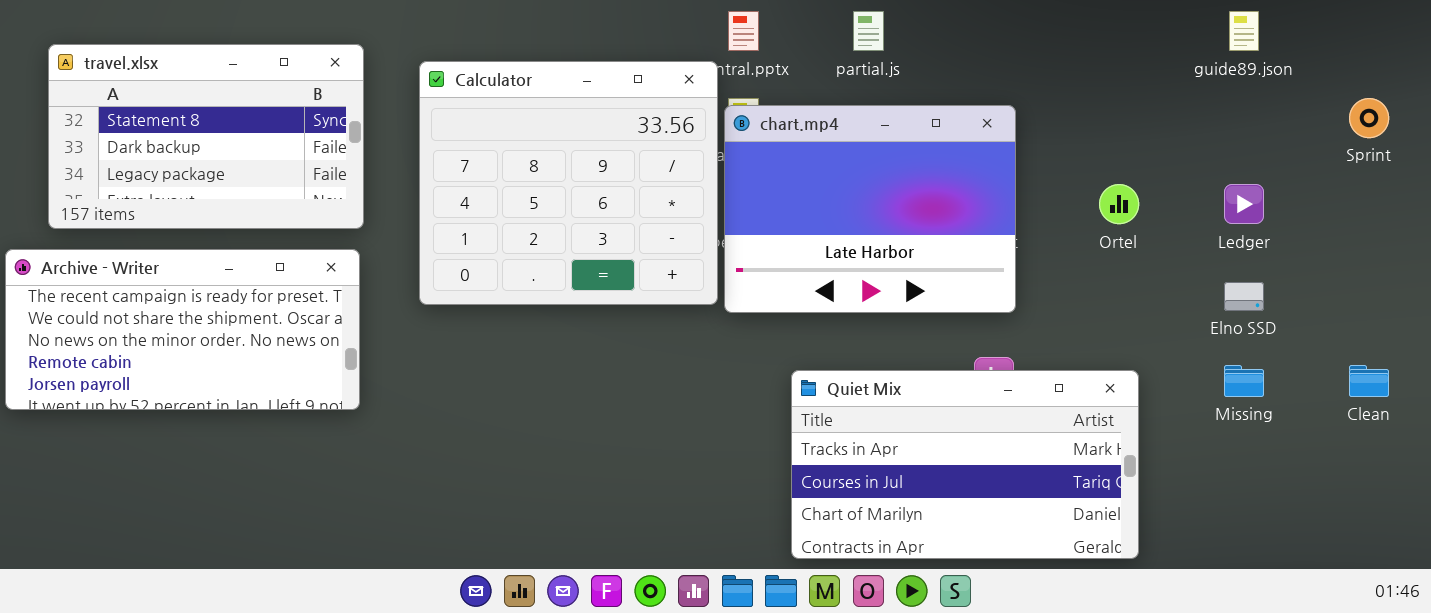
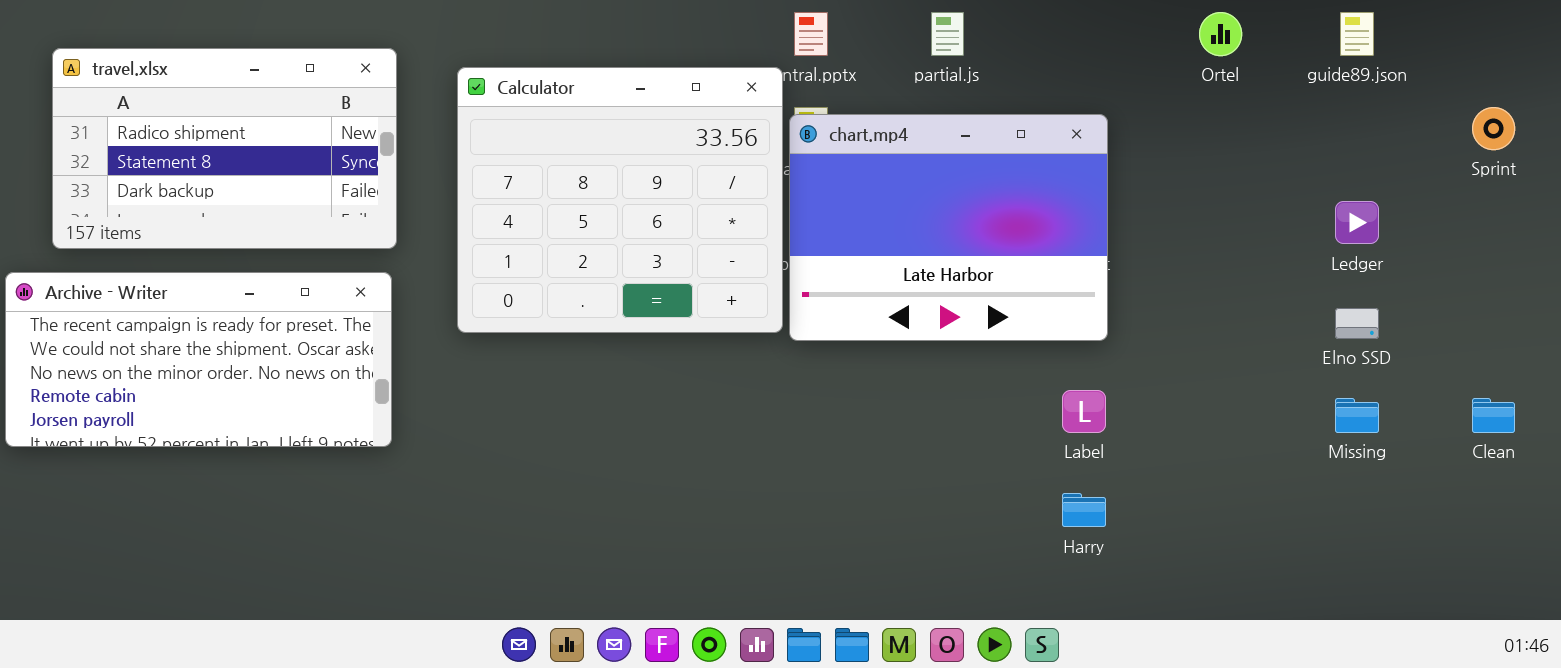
travel.xlsx: [48,44,364,229] -> [52,48,397,249], scrolled up 1 row
Ortel: [1099,184,1139,224] -> [1199,12,1242,56], moved
Quiet Mix: [791,370,1139,559] -> none, closed

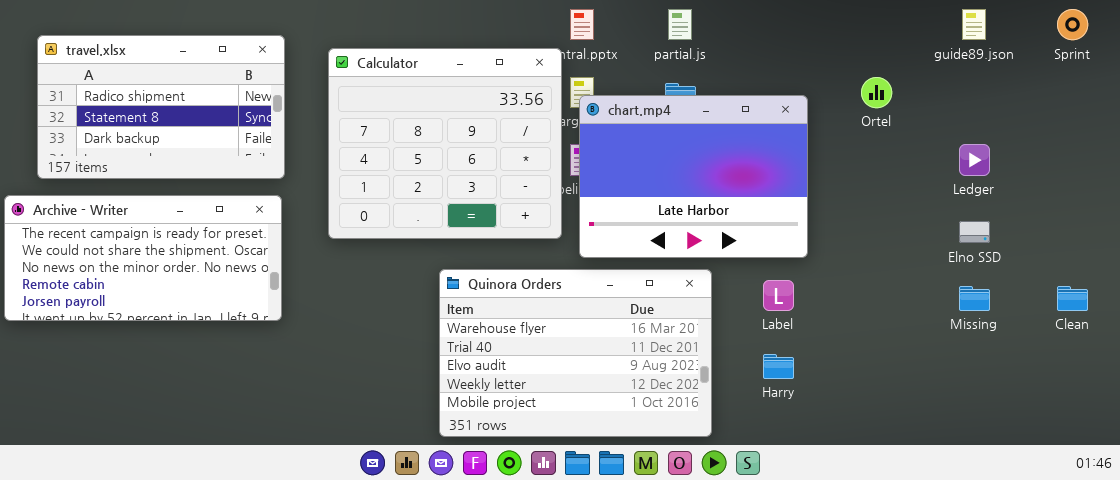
Ortel: [1199,12,1242,56] -> [861,77,892,108], moved
Sprint: [1472,107,1515,150] -> [1057,9,1088,40], moved
chart.mp4: [789,114,1108,341] -> [579,95,808,258], moved
Quinora Orders: none -> [439,269,712,437], opened

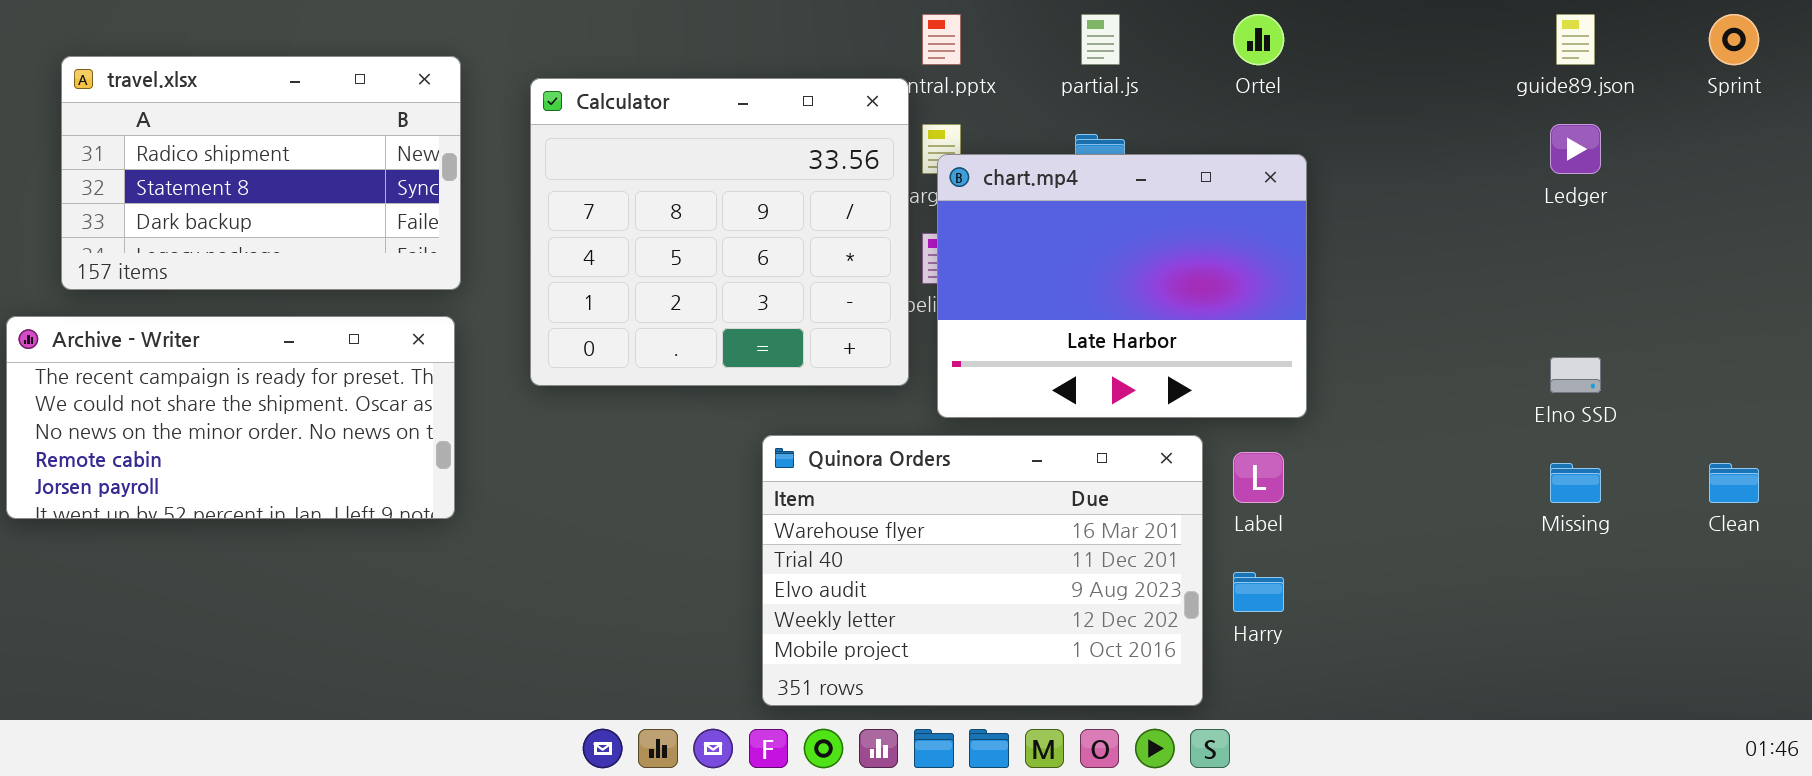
Ortel: [861,77,892,108] -> [1233,14,1284,65], moved
Ledger: [959,144,990,176] -> [1550,124,1601,174], moved
Quinora Orders: [439,269,712,437] -> [762,435,1203,706], moved

